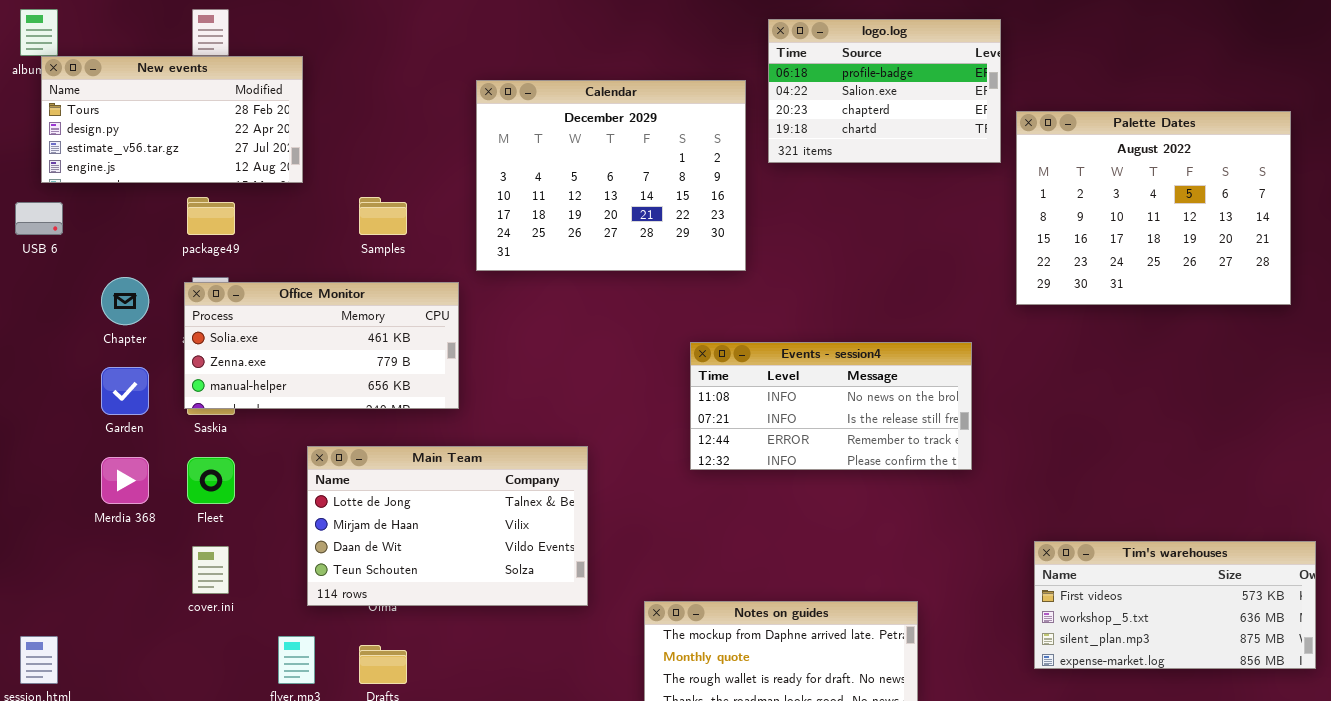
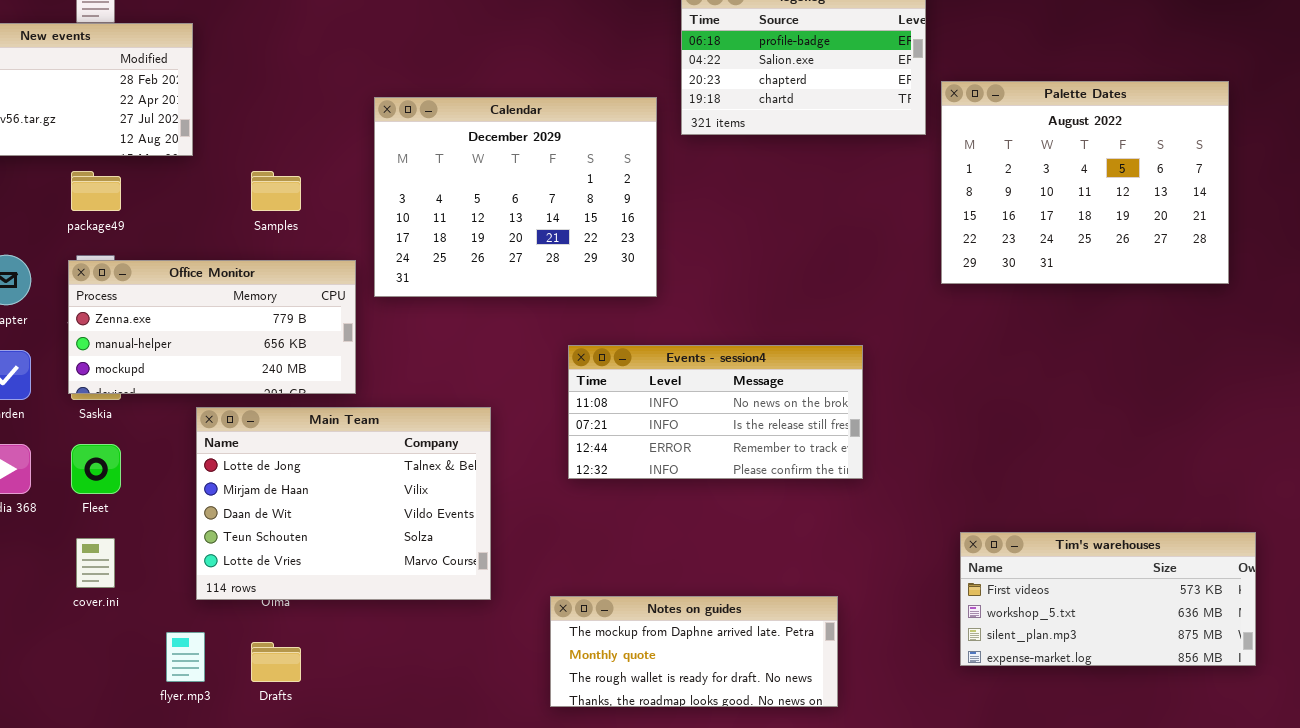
Calendar: [476,80,746,271] -> [374,97,657,297], moved
Office Monitor: [184,282,459,409] -> [68,260,356,394], scrolled down 1 row
Events - session4: [690,342,972,470] -> [568,345,863,479], moved
Main Team: [307,446,588,606] -> [196,407,491,600], resized

